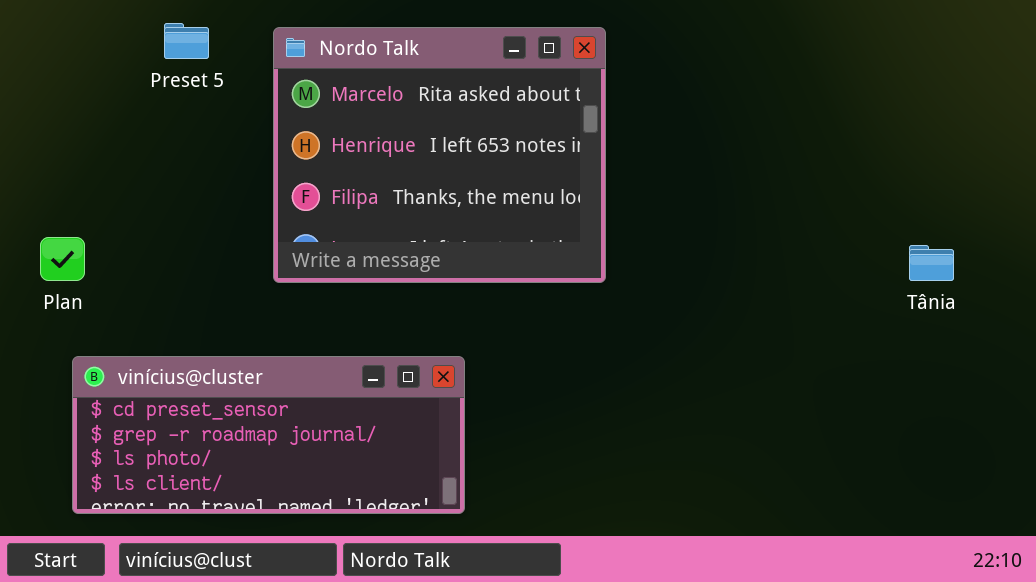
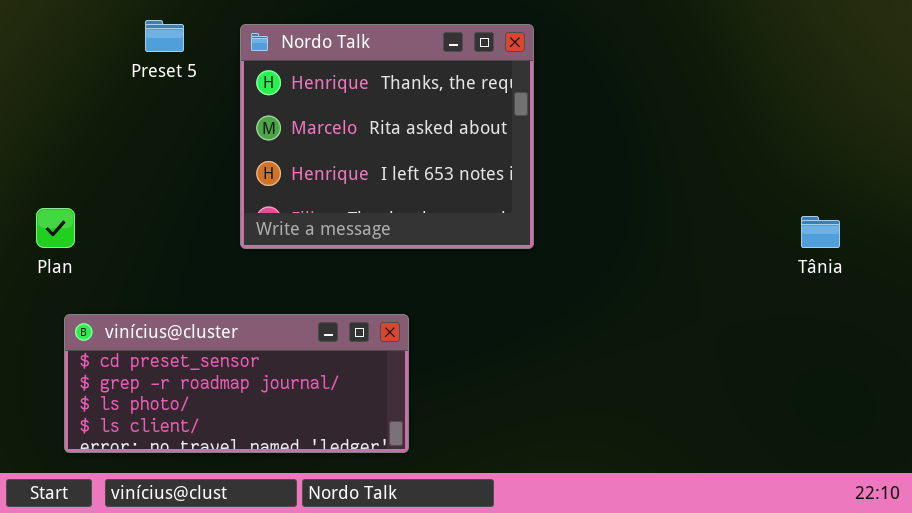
Nordo Talk: [273,27,606,283] -> [240,24,534,249], scrolled up 1 row

